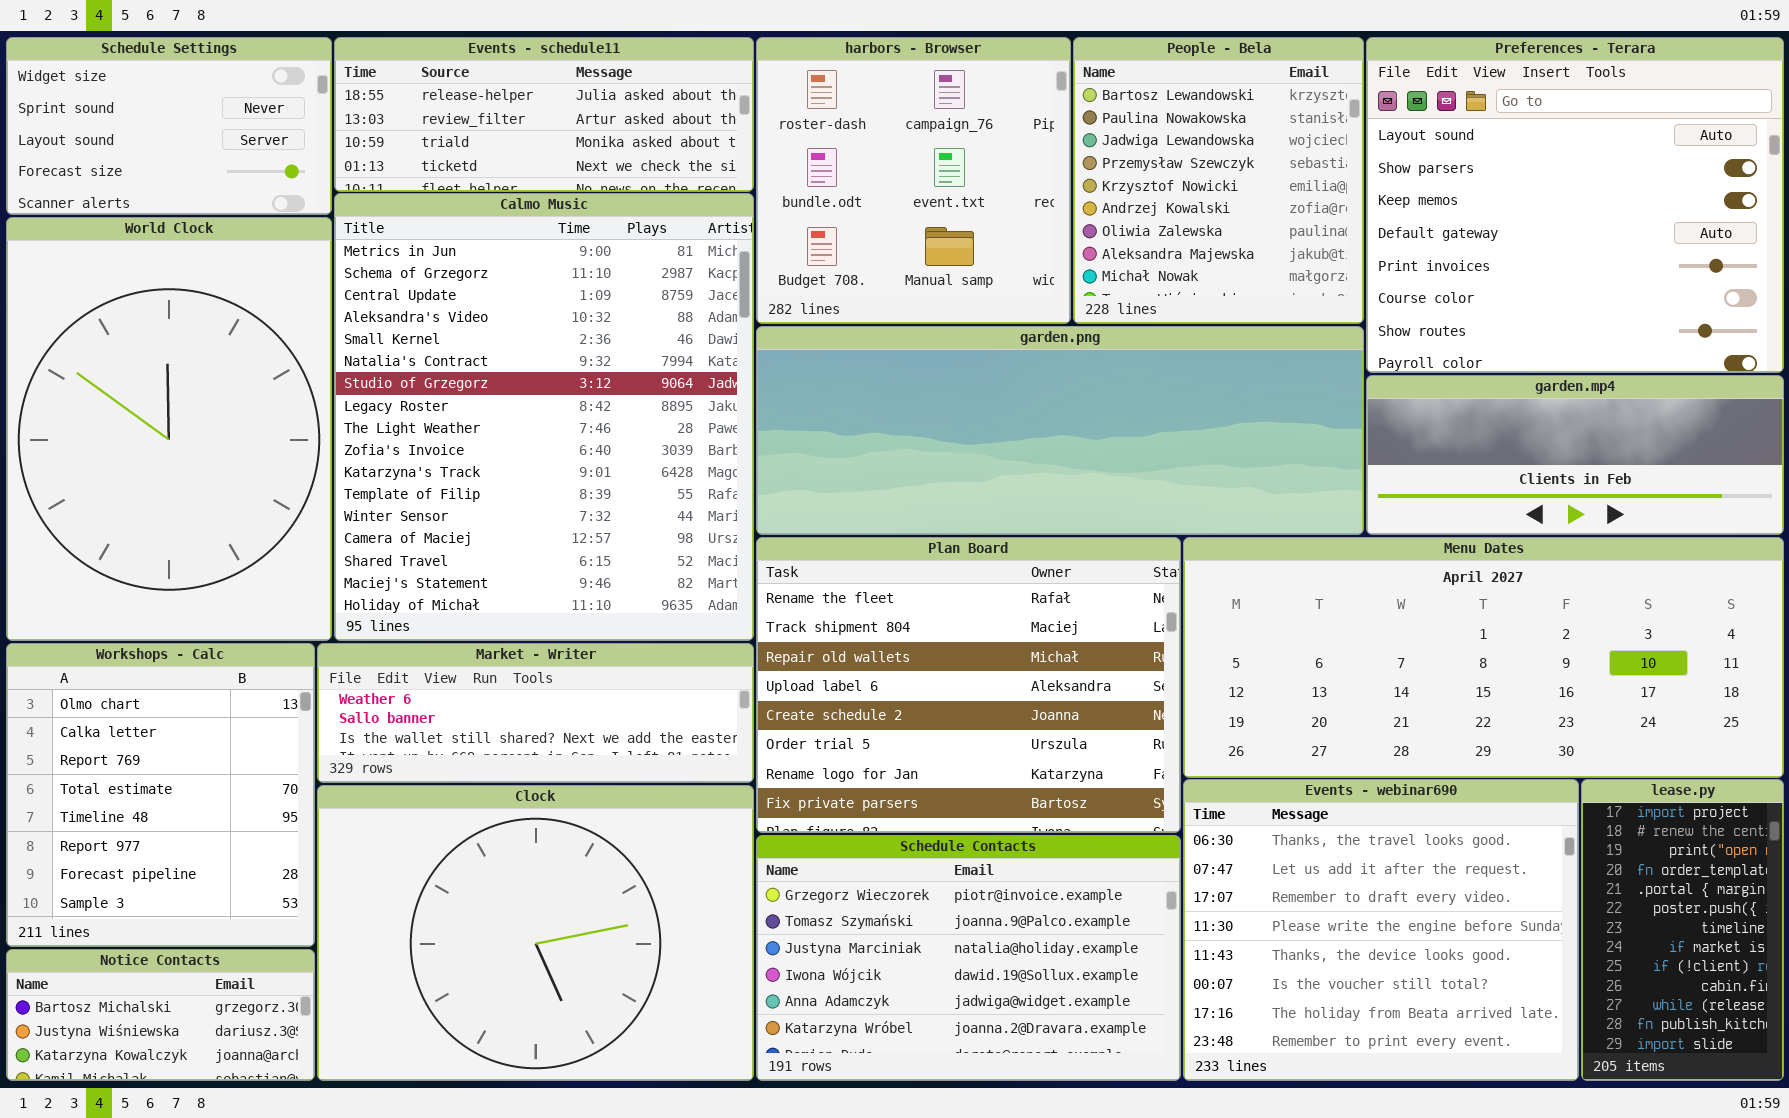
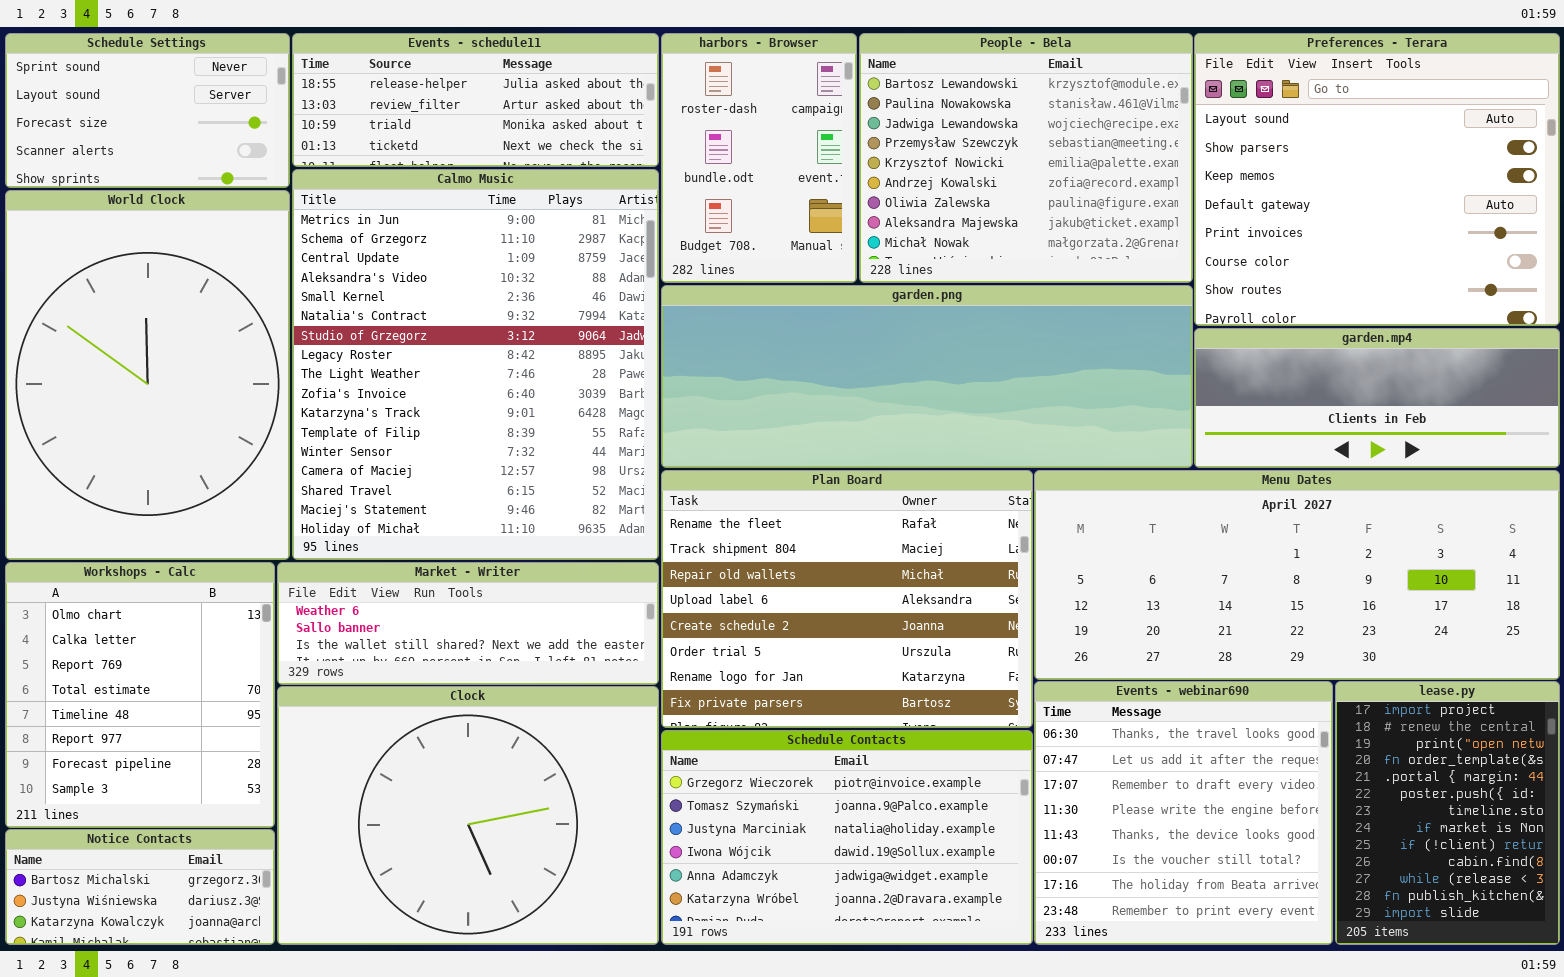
Schedule Settings: [6,37,332,215] -> [5,33,290,188], scrolled down 1 row
harbors - Browser: [756,37,1071,324] -> [661,33,857,283], resized
People - Bela: [1073,37,1364,324] -> [859,33,1193,283], resized
Events - webinar690: [1183,779,1579,1081] -> [1034,681,1333,945], resized
lease.py: [1581,779,1784,1081] -> [1335,681,1560,945], resized

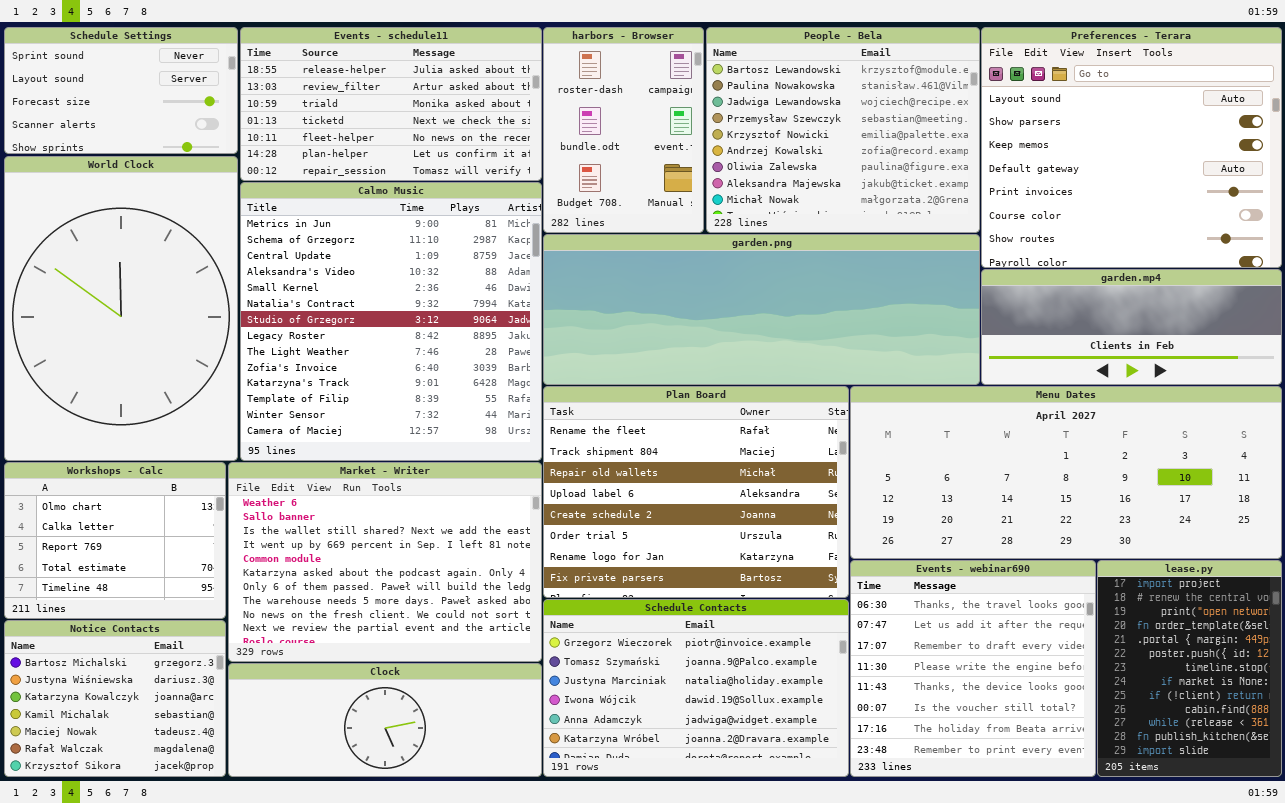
Events - schedule11: [292,33,659,167] -> [240,27,542,181], resized
Calmo Music: [292,169,659,560] -> [240,182,542,461], resized
Workshops - Calc: [5,562,275,828] -> [4,462,226,619], resized
Market - Writer: [277,562,659,685] -> [228,462,542,662], resized
Clock: [277,686,659,945] -> [228,663,542,777], resized
Notice Contacts: [5,829,275,945] -> [4,620,226,777], resized

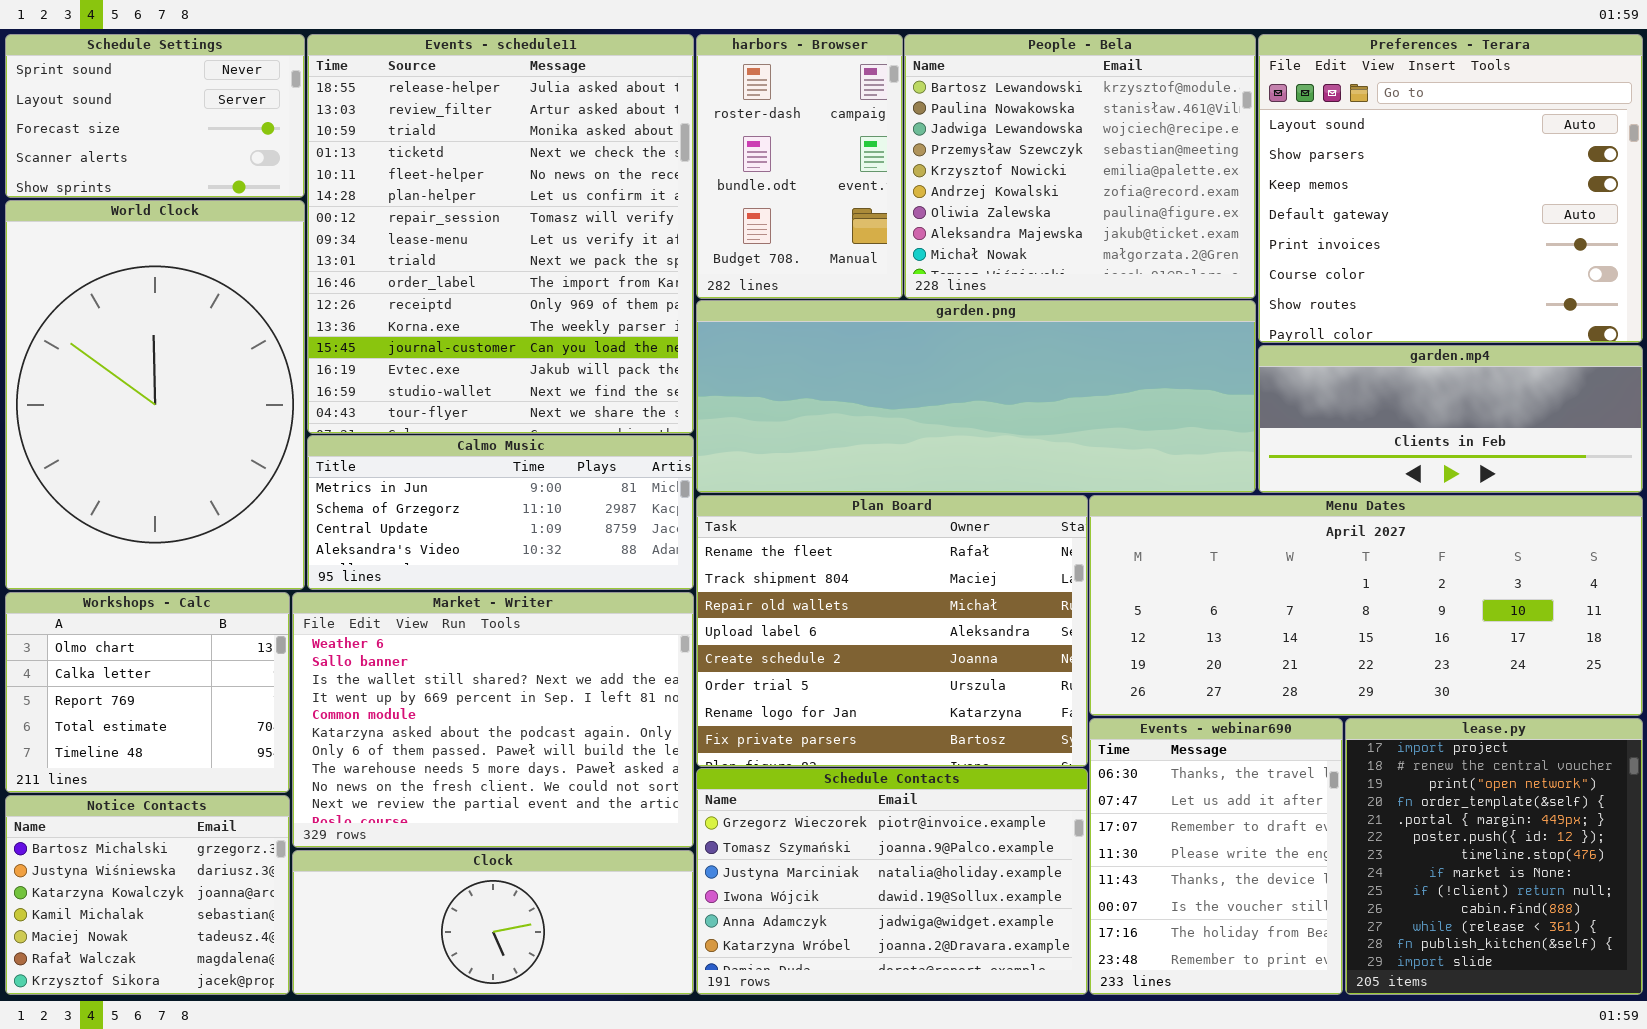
Events - schedule11: [240,27,542,181] -> [307,34,694,434], resized
Calmo Music: [240,182,542,461] -> [307,435,694,590], resized
Events - webinar690: [850,560,1096,777] -> [1089,718,1343,995], resized
lease.py: [1097,560,1282,777] -> [1345,718,1643,995], resized

